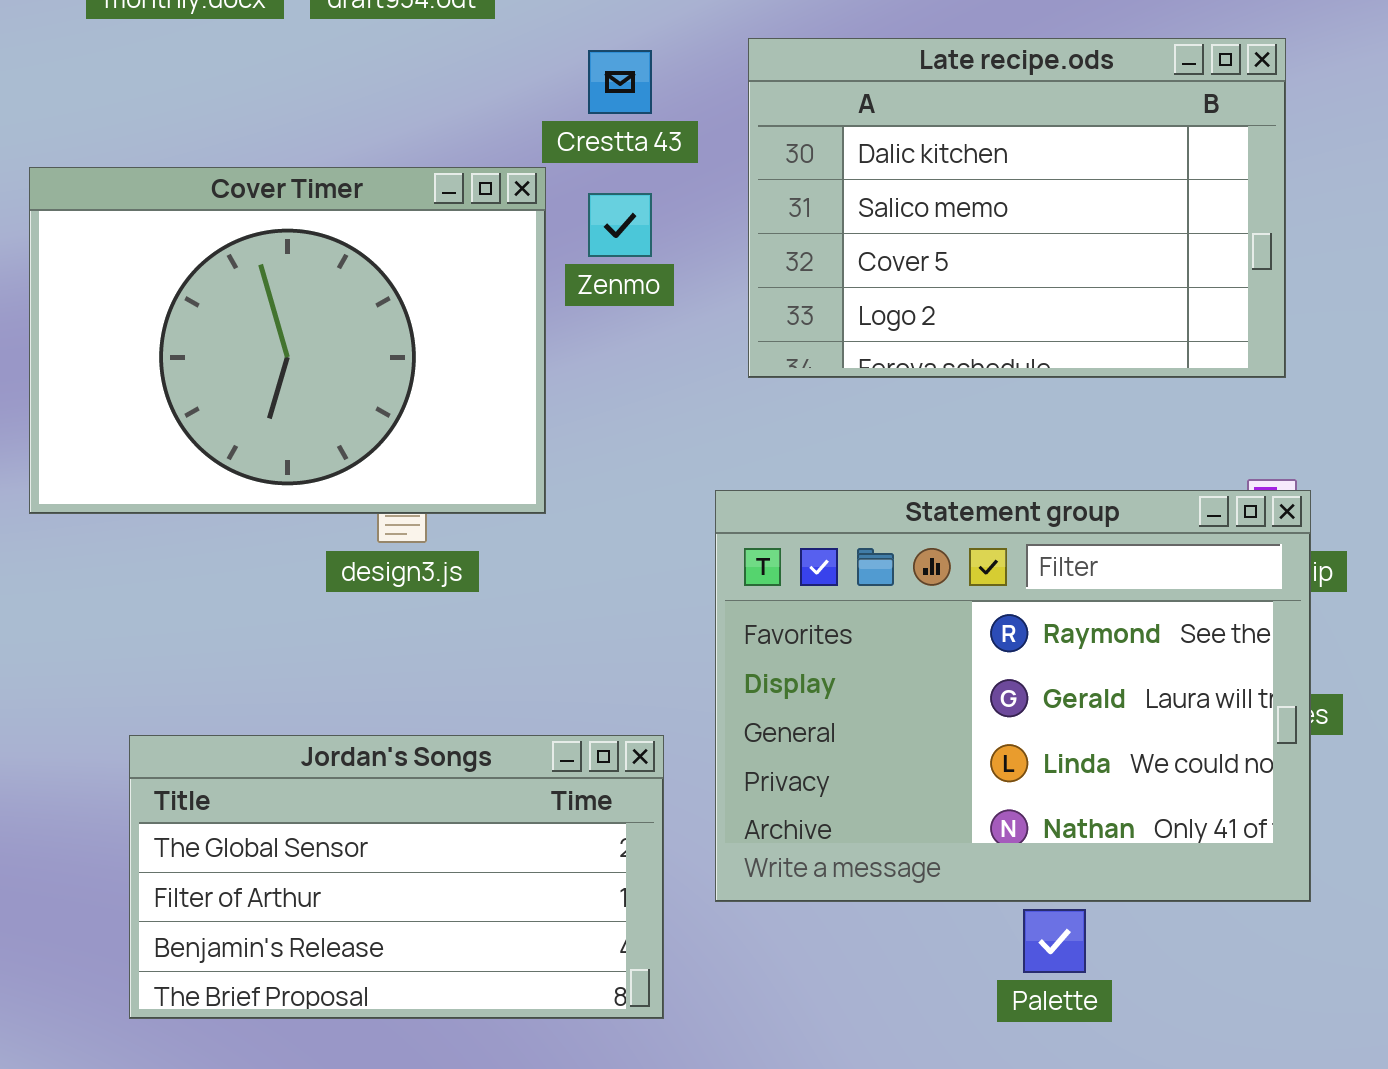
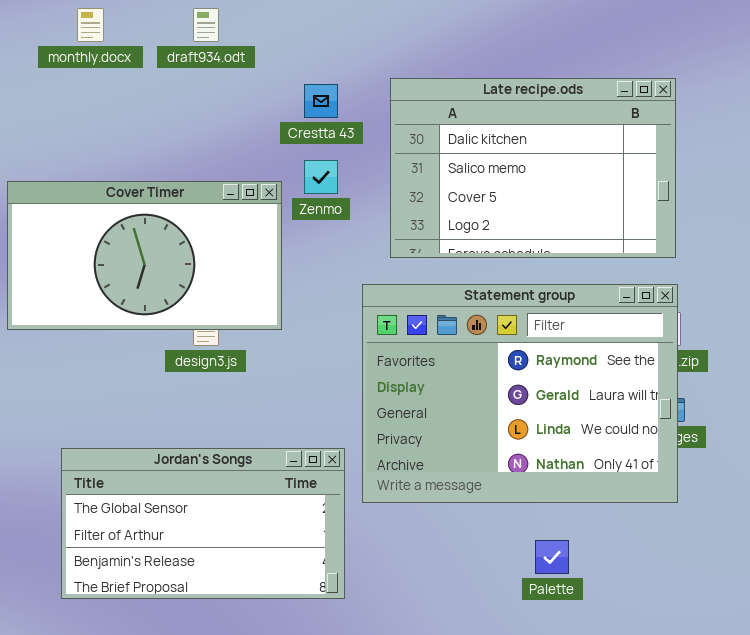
Cover Timer: [29,167,546,514] -> [7,181,282,330], resized
Statement group: [715,490,1311,902] -> [362,284,678,503], moved

